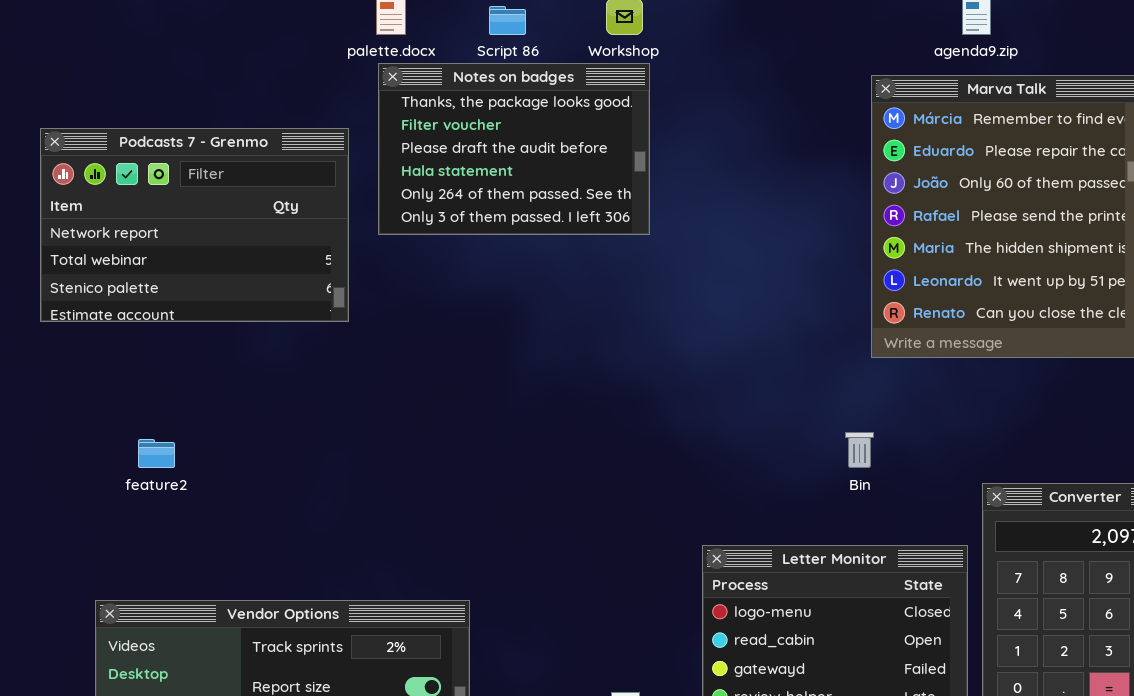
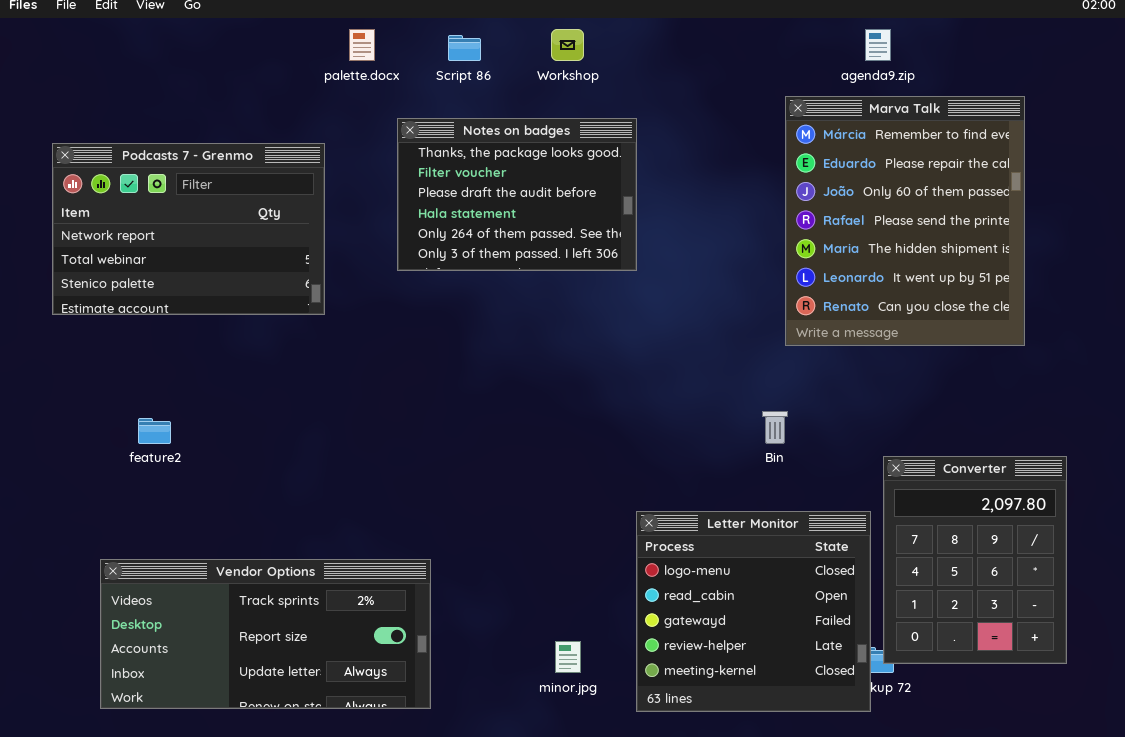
Notes on badges: [378,63,650,235] -> [397,118,637,271], moved

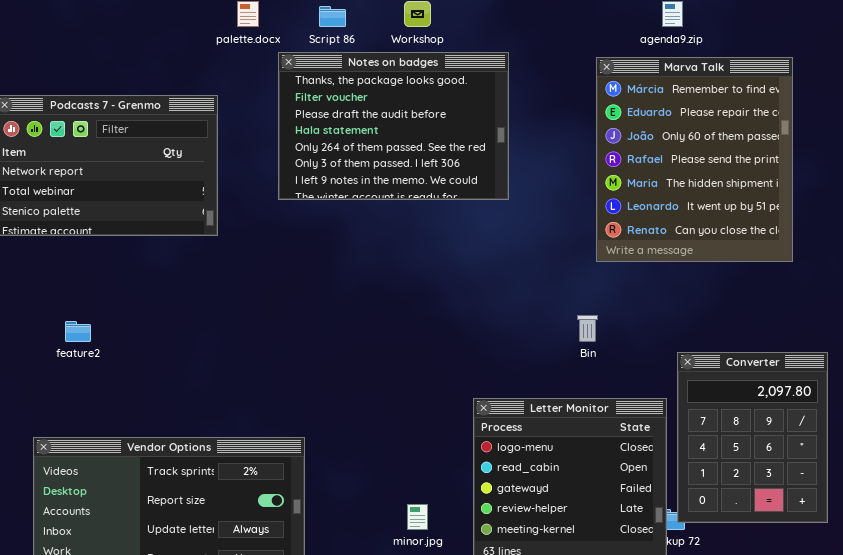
Notes on badges: [397,118,637,271] -> [278,52,509,200], resized

